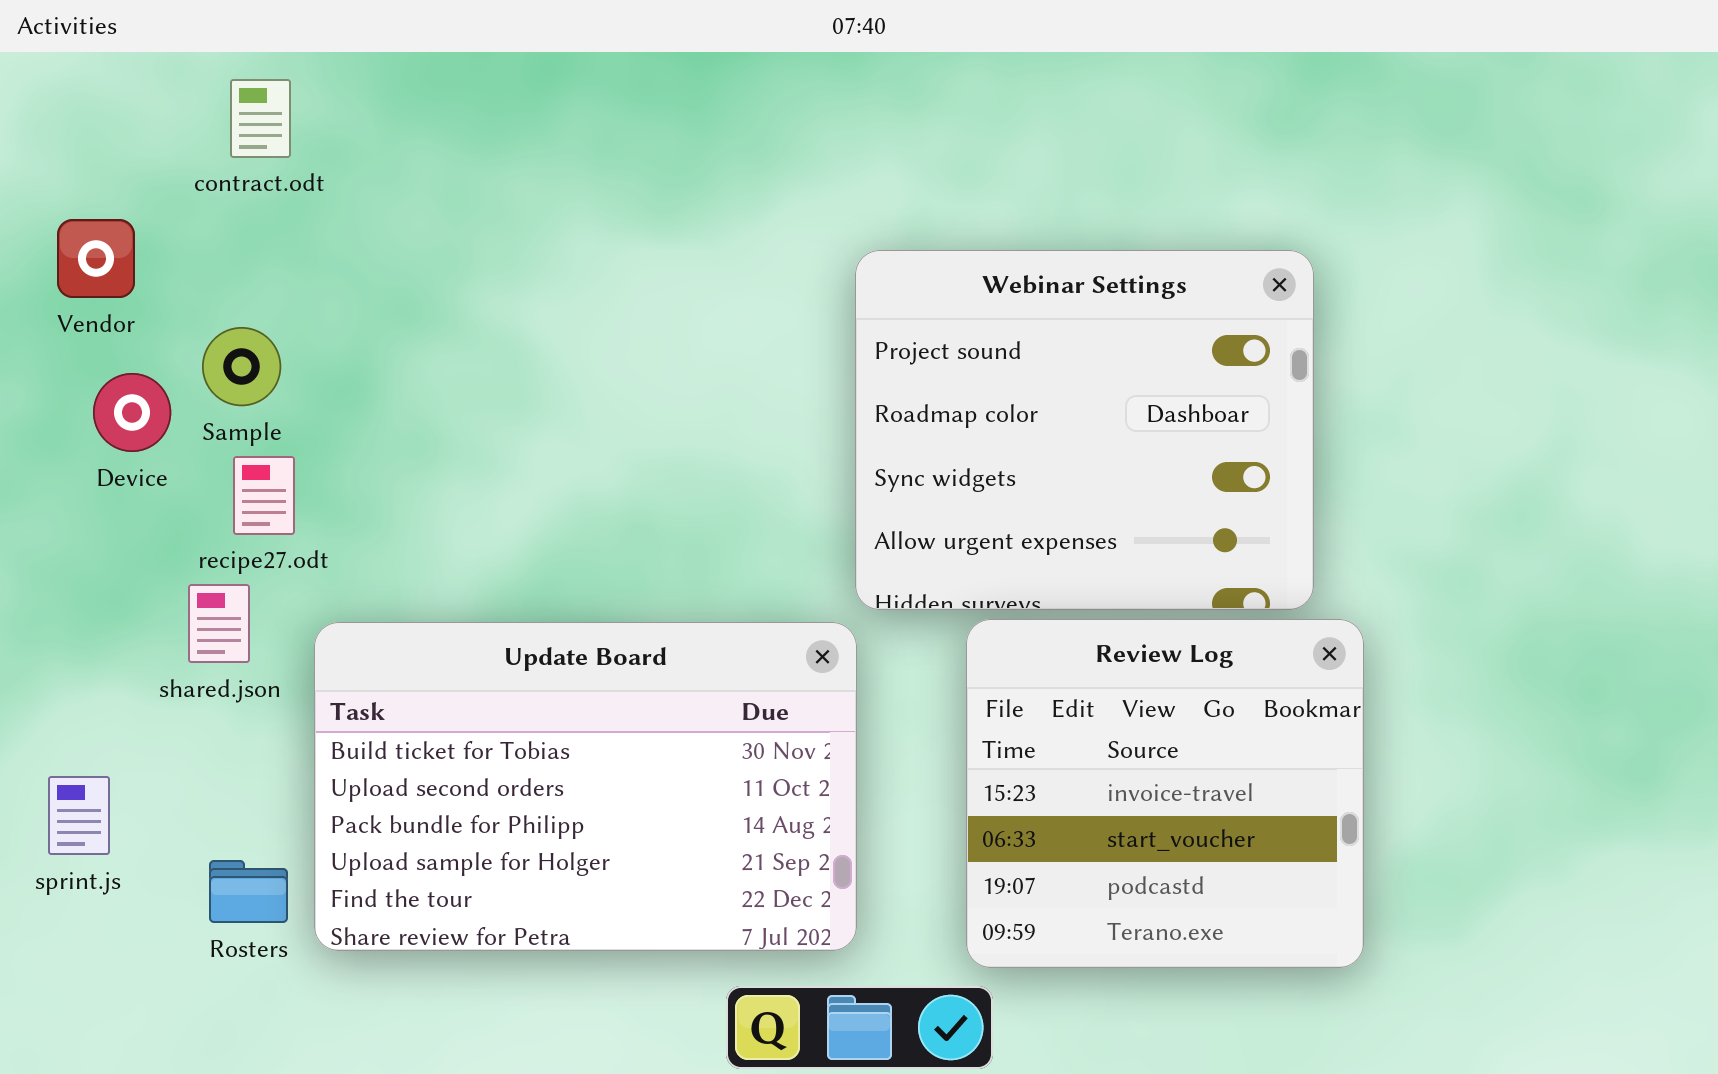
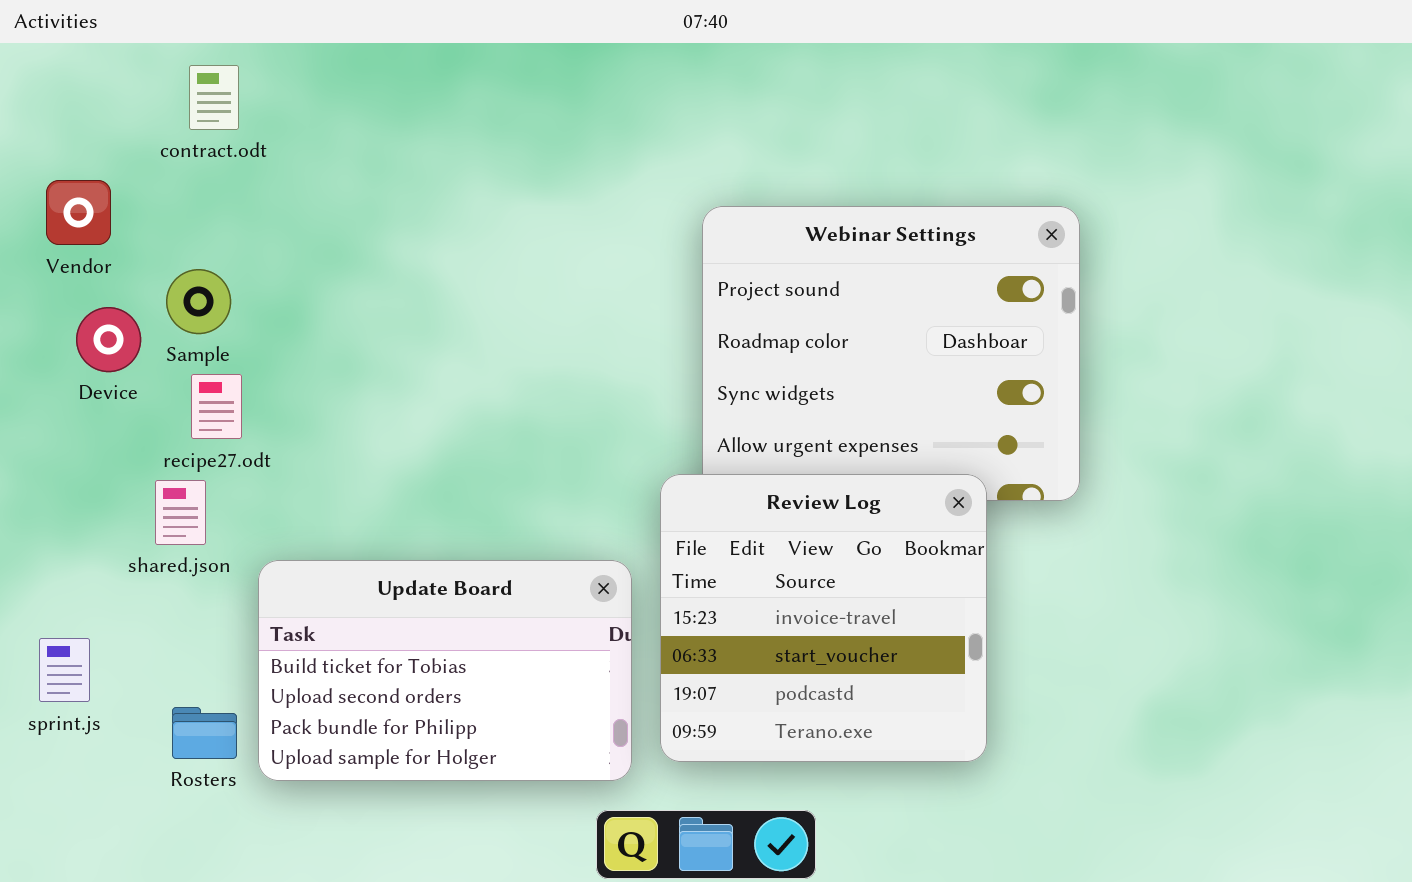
Review Log: [966,619,1364,968] -> [660,474,987,762], moved
Update Board: [314,622,857,951] -> [258,560,632,781], resized

